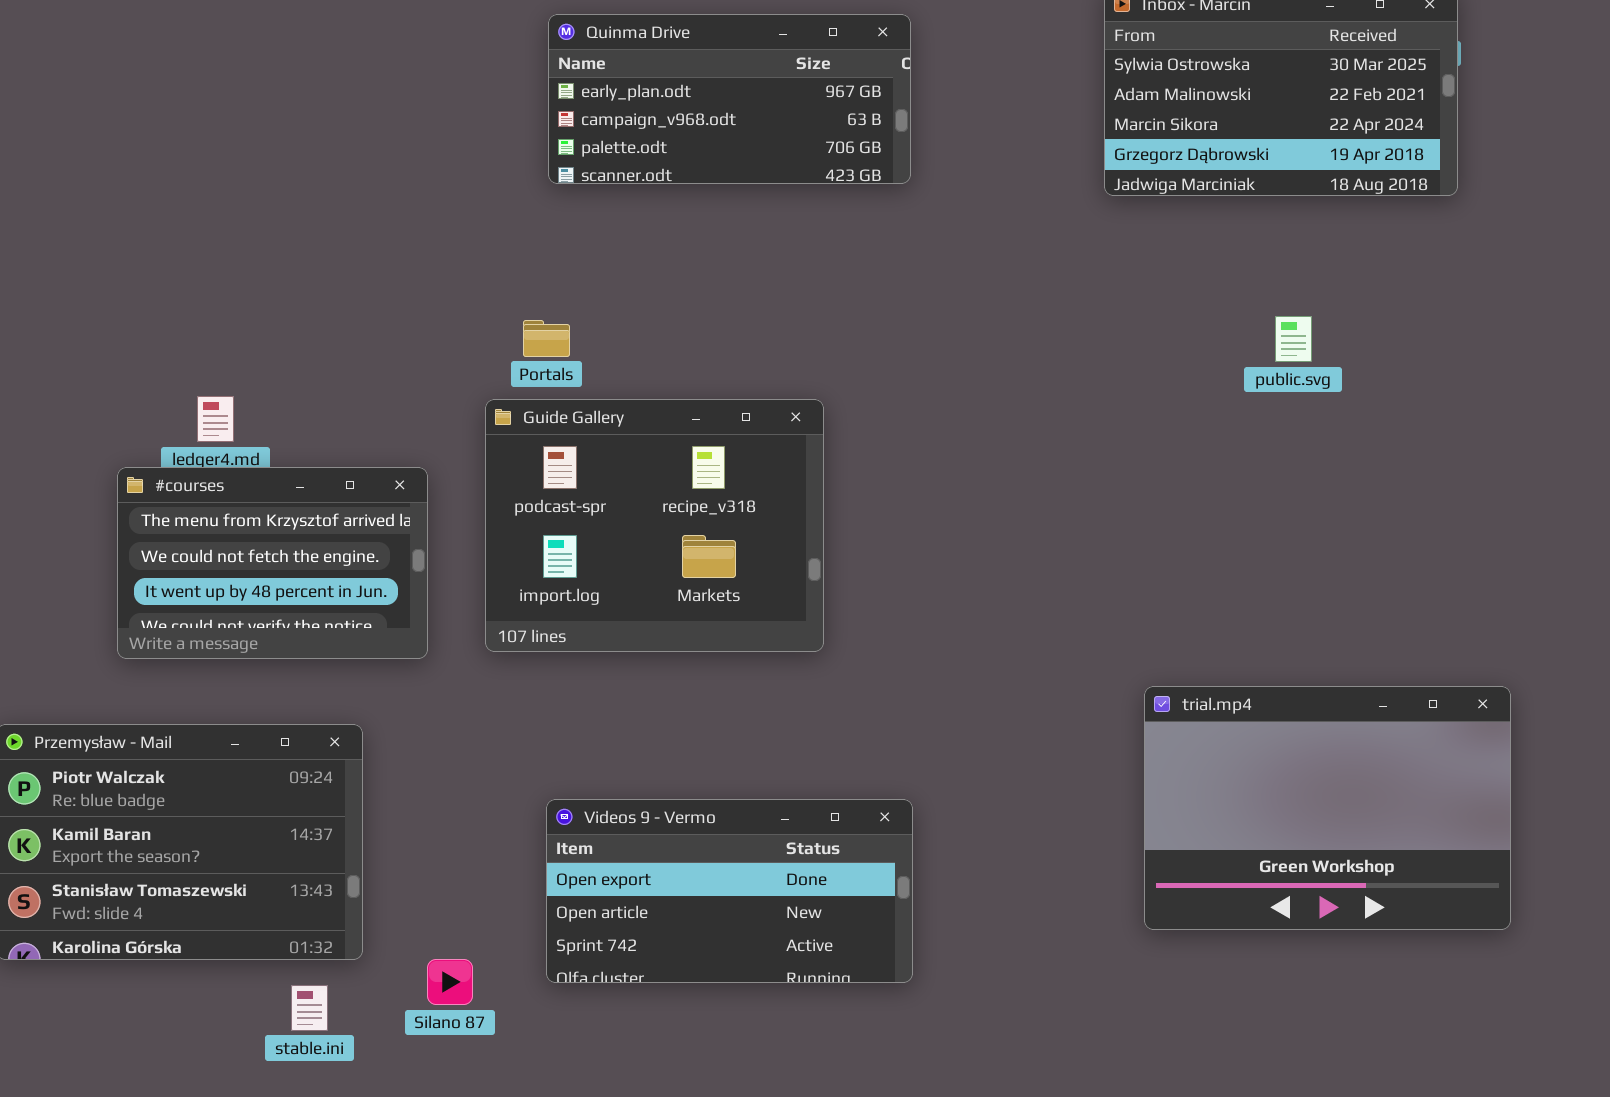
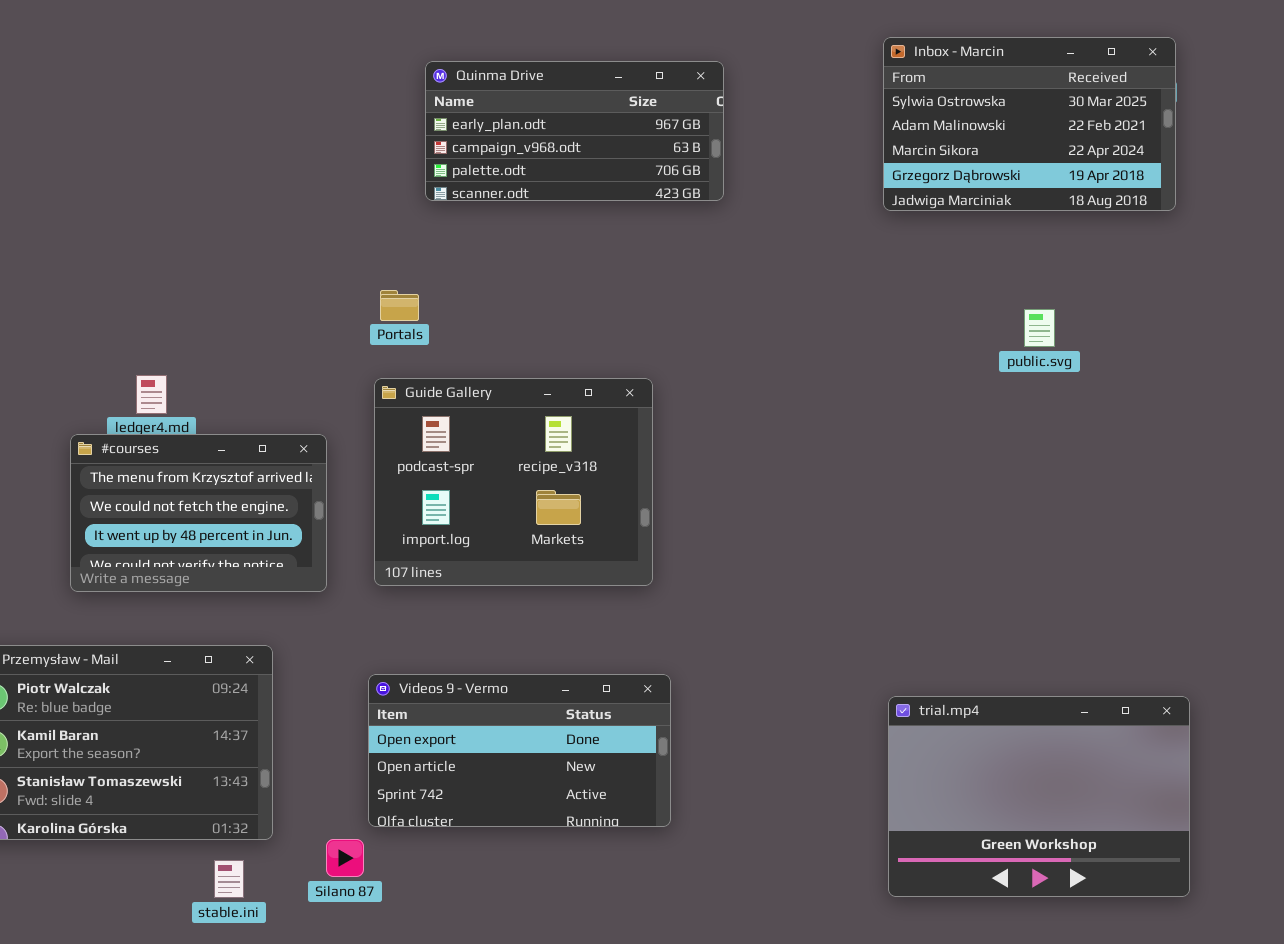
Portals: [523,320,570,357] -> [380,290,419,321], moved
trial.mp4: [1144,686,1511,930] -> [888,696,1190,897], moved
Videos 9 - Vermo: [546,799,913,983] -> [368,674,671,827], moved

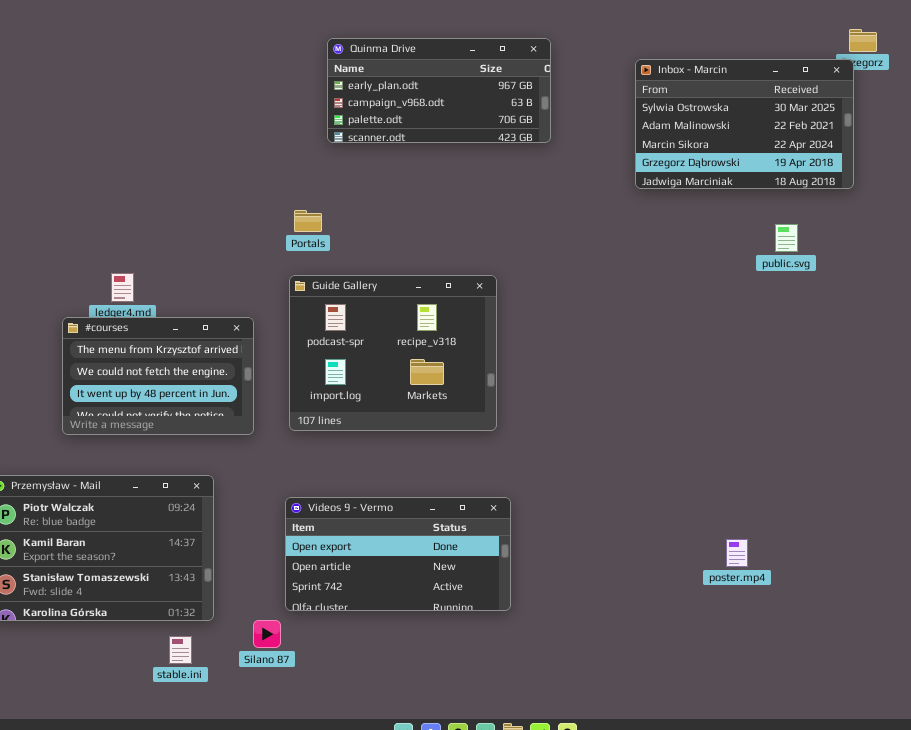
Inbox - Marcin: [883,37,1176,211] -> [635,59,854,189], moved
trial.mp4: [888,696,1190,897] -> none, closed

